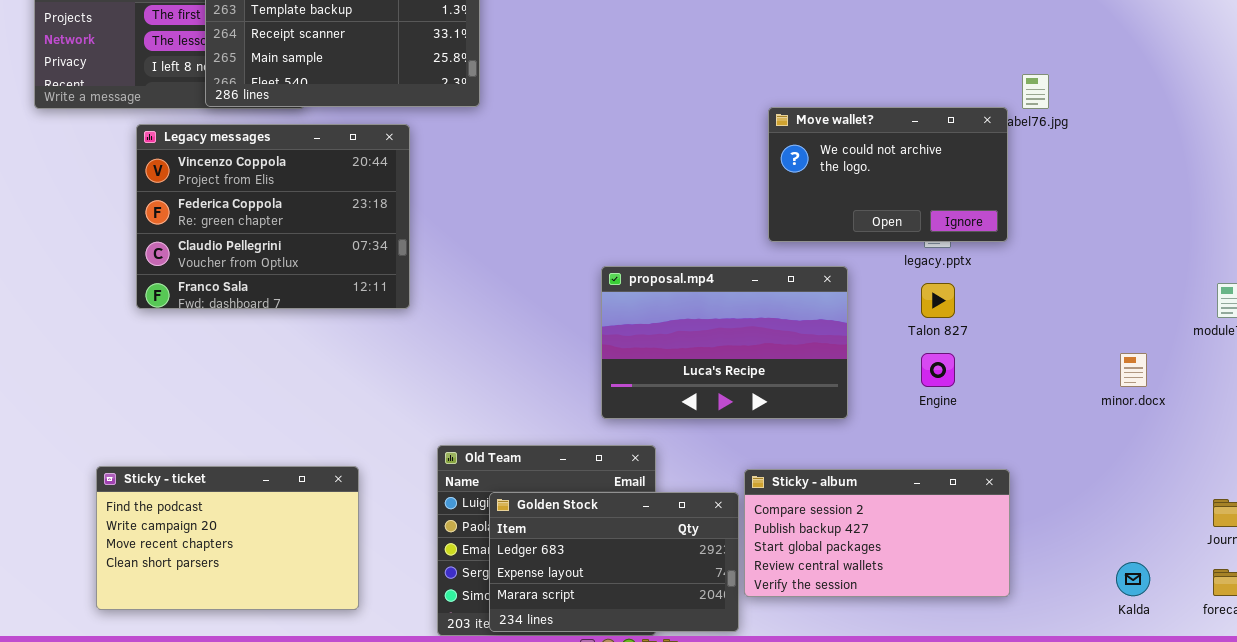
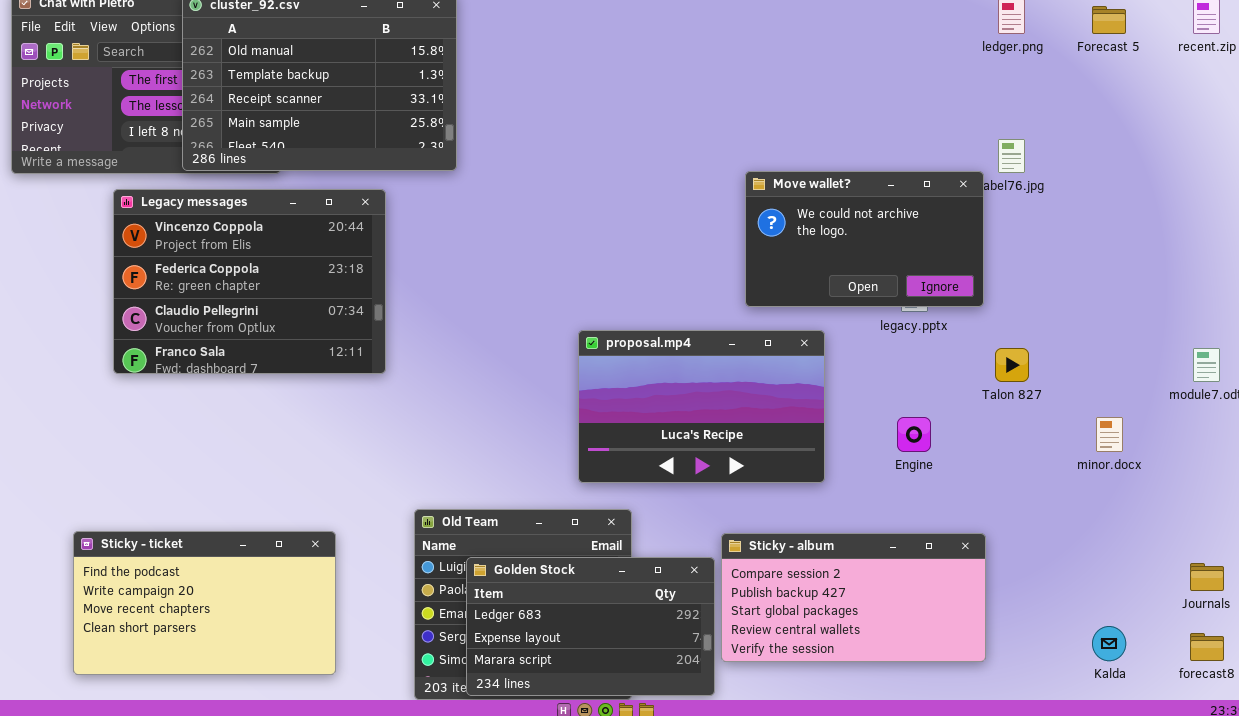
Talon 827: [921,283,955,318] -> [995,348,1029,382], moved

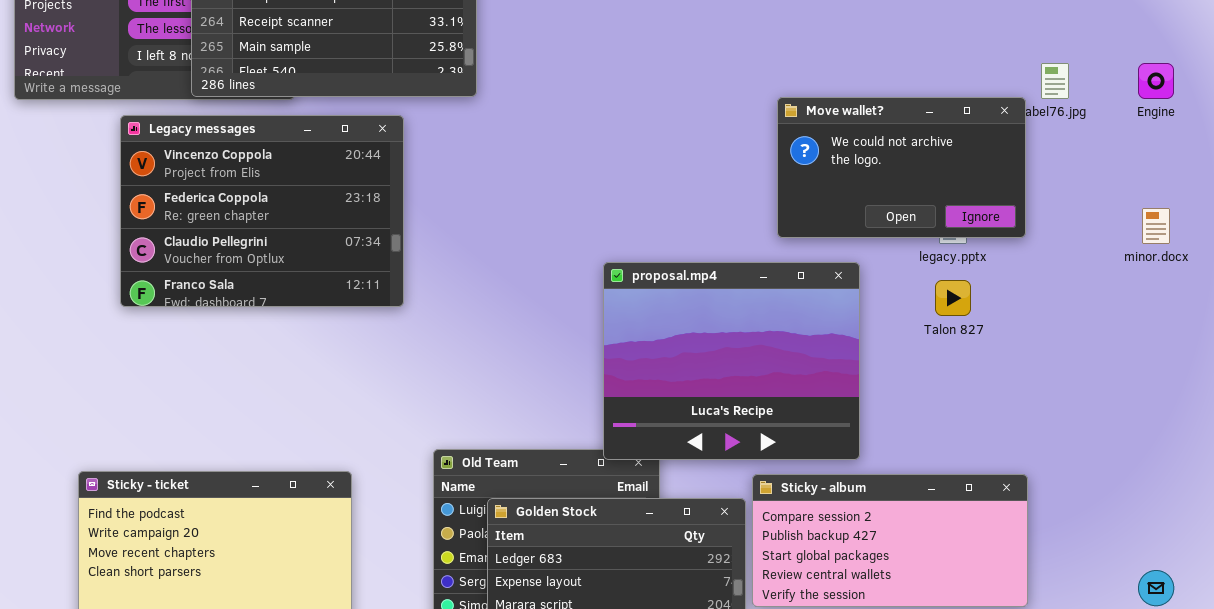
proposal.mp4: [578,330,825,483] -> [603,262,860,460], resized
Talon 827: [995,348,1029,382] -> [935,280,971,316], moved
Engine: [897,417,931,452] -> [1138,63,1174,99], moved
minor.docx: [1096,417,1123,452] -> [1142,208,1170,244], moved

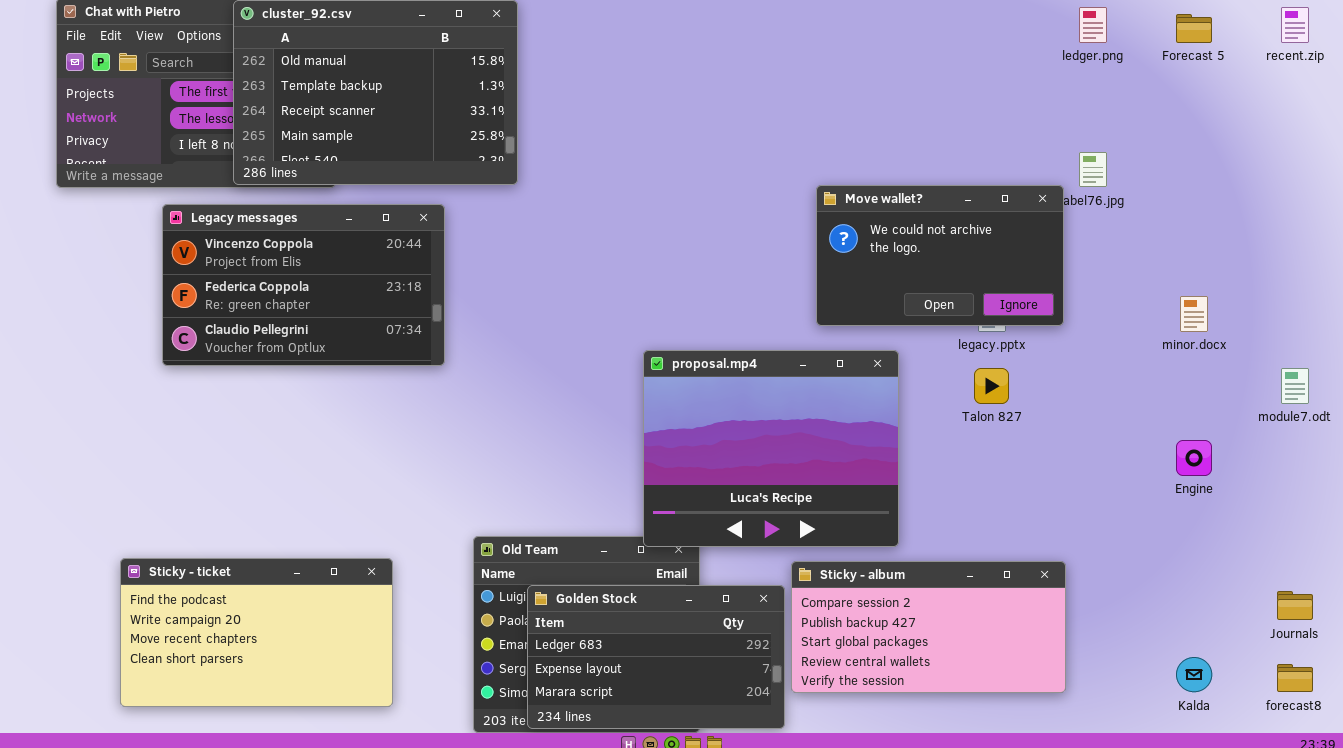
Engine: [1138,63,1174,99] -> [1176,440,1212,476], moved
Legacy messages: [120,115,404,307] -> [162,204,445,366], resized

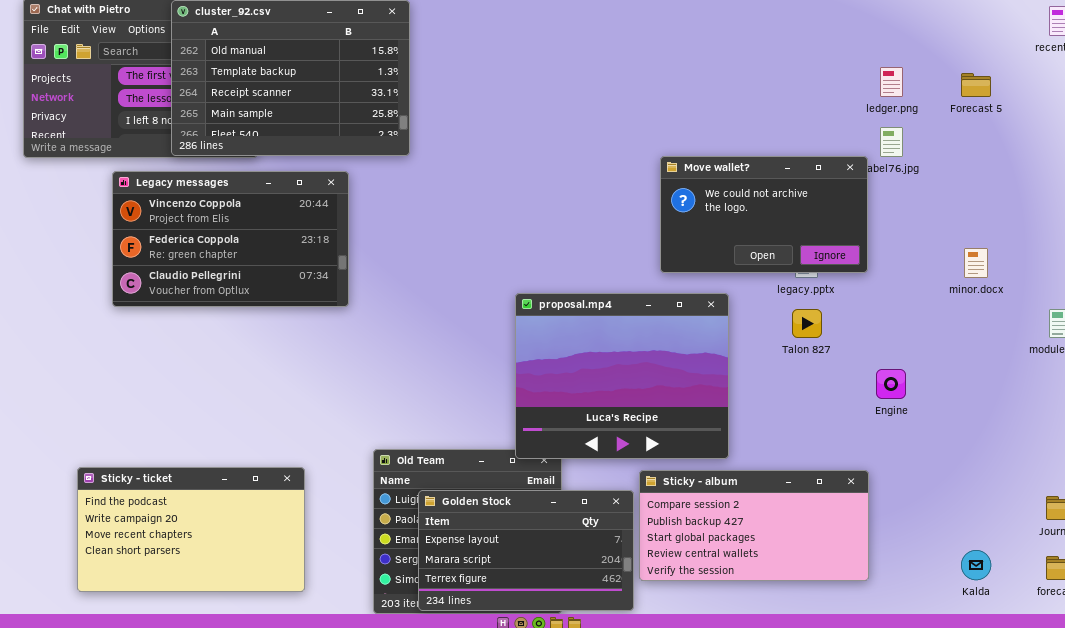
ledger.png: [1079,7,1107,43] -> [880,67,903,97], moved
Forecast 5: [1176,14,1212,43] -> [961,73,991,97], moved
Engine: [1176,440,1212,476] -> [876,369,906,399], moved
Golden Stock: [527,585,785,729] -> [418,490,634,611], scrolled down 1 row

